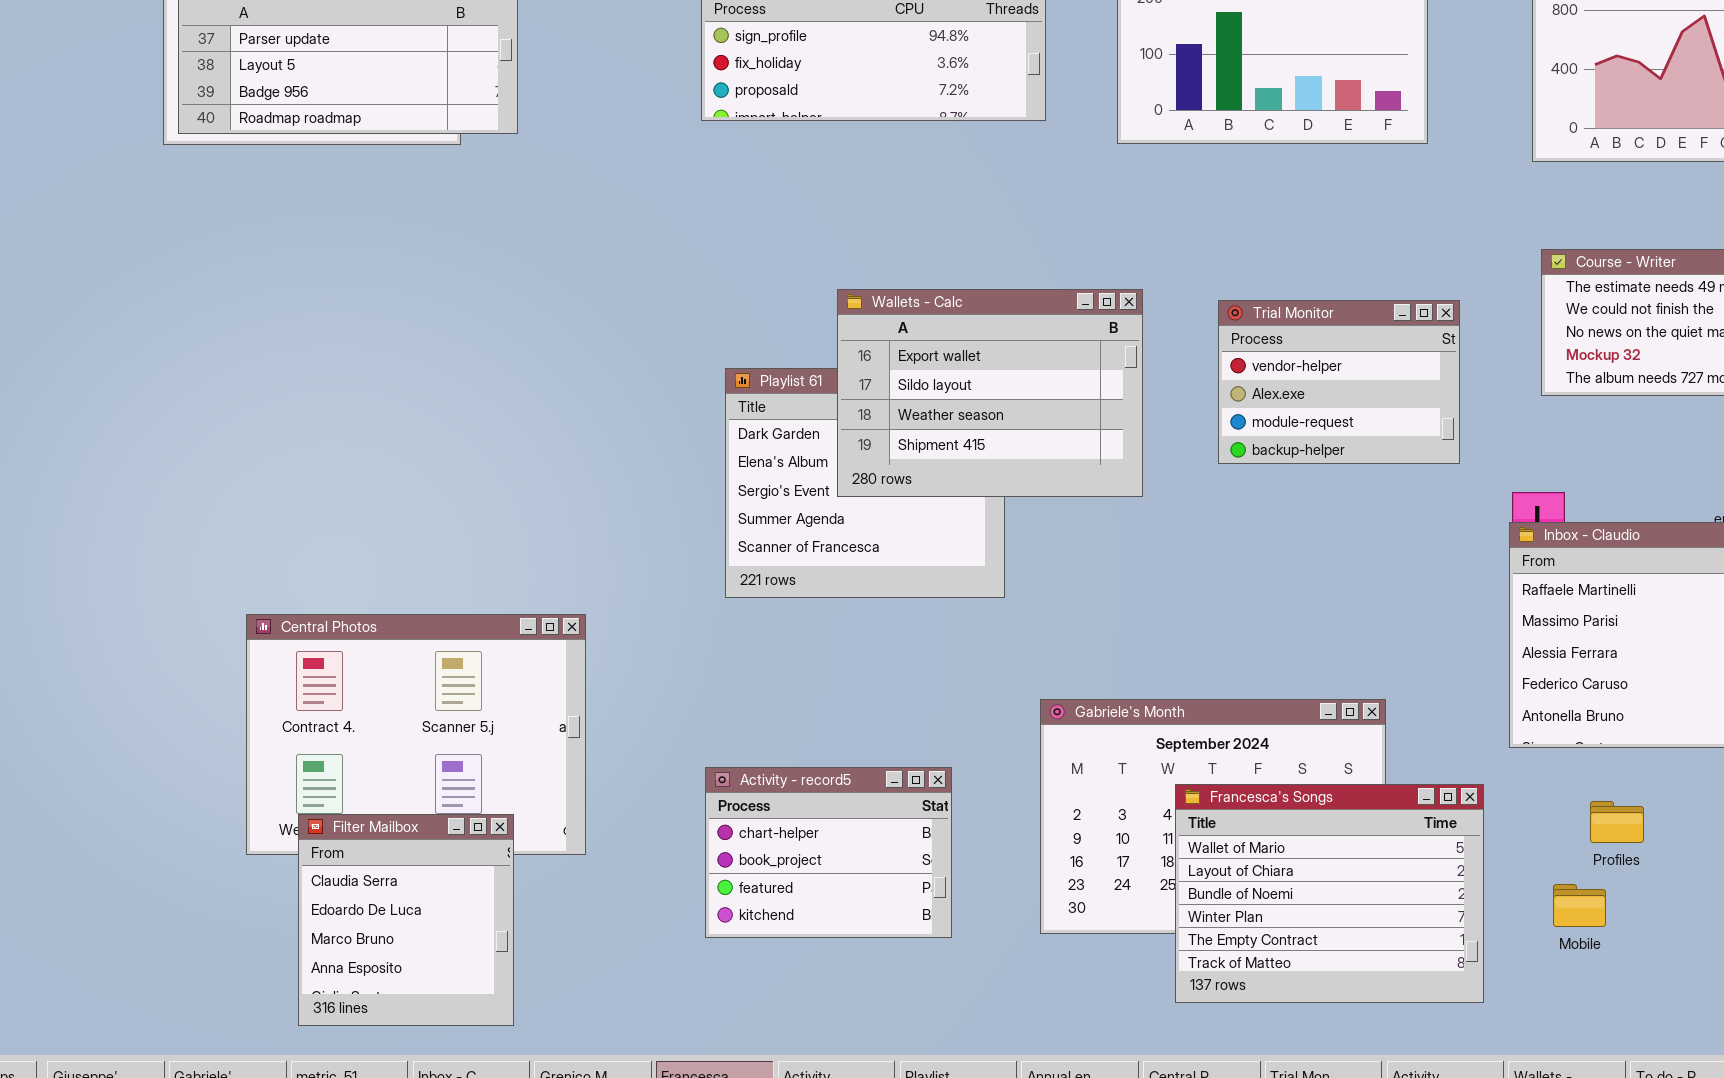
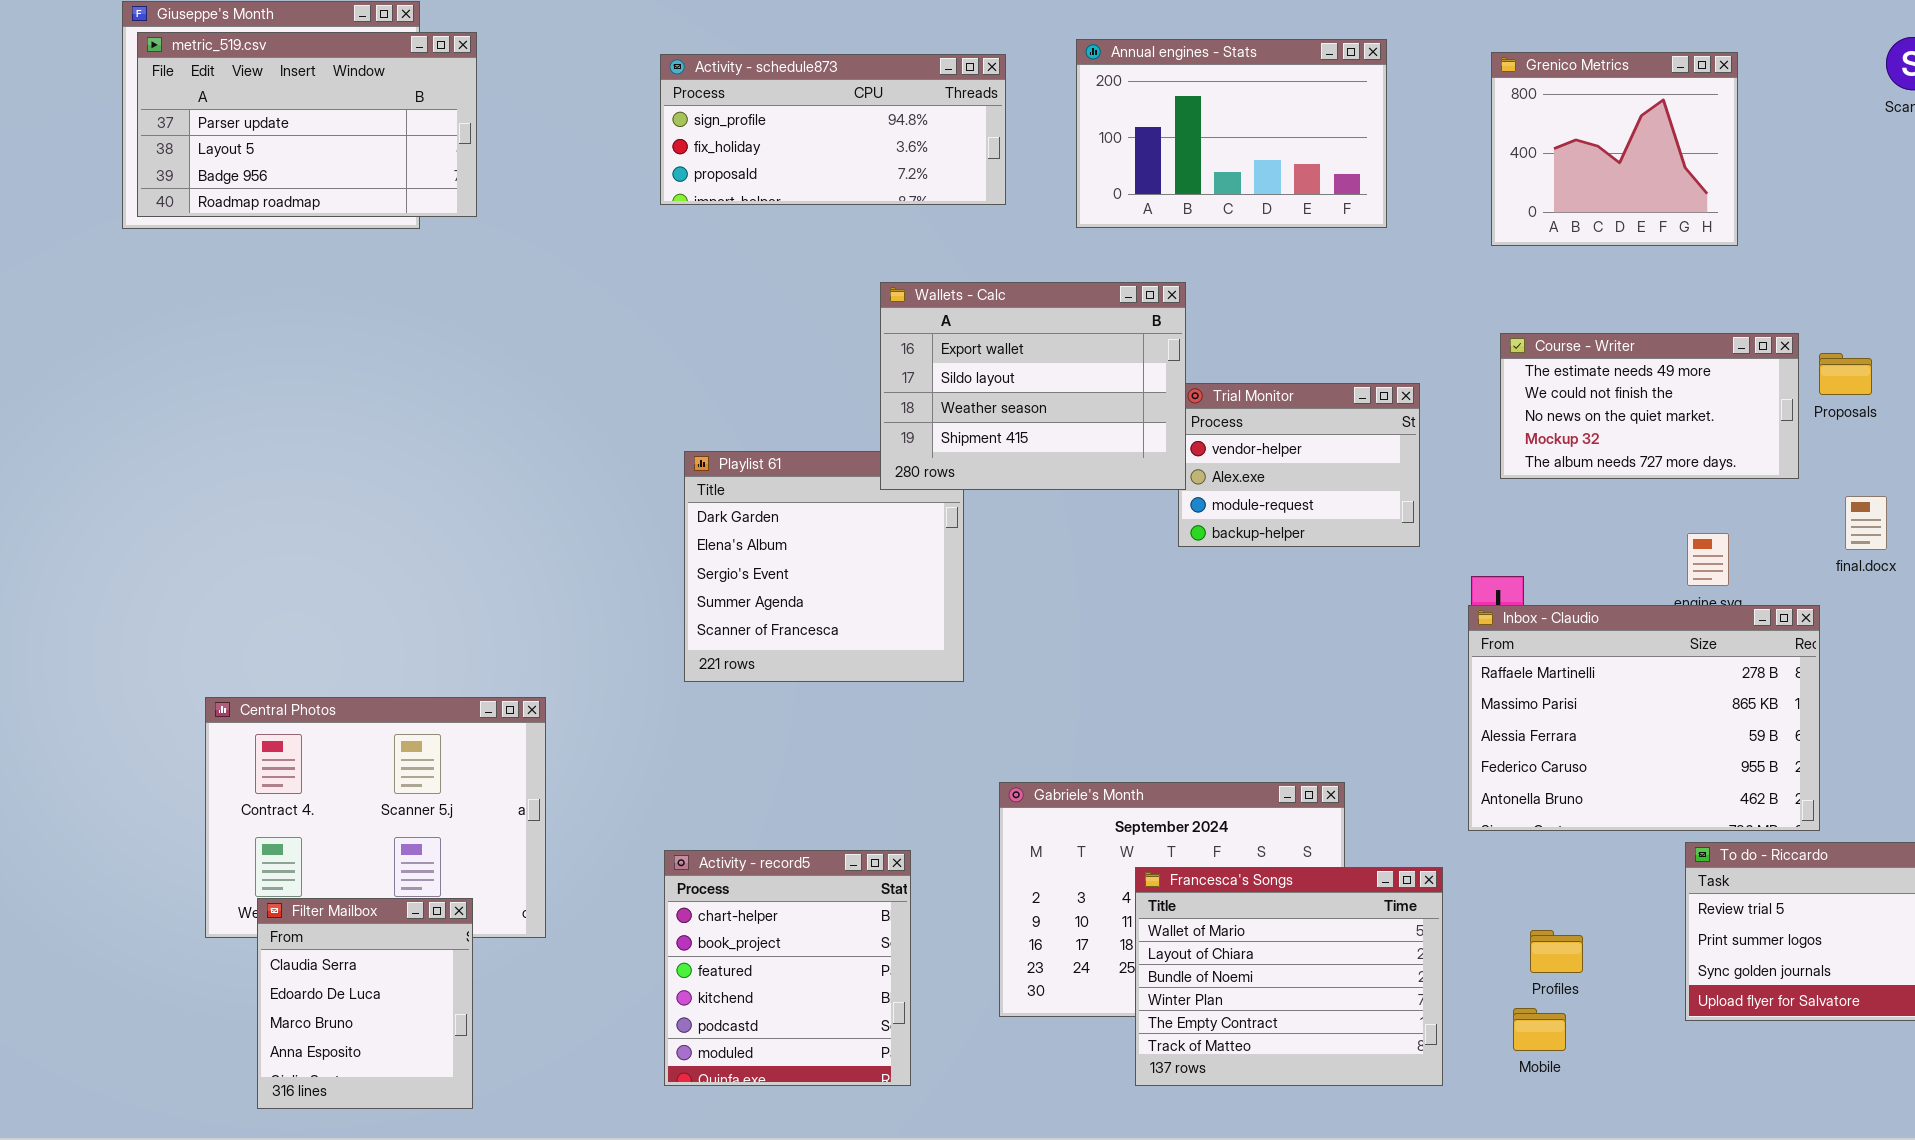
Wallets - Calc: [837,289,1143,497] -> [880,282,1186,490], moved
Activity - record5: [705,767,952,938] -> [664,850,911,1086], resized
Profiles: [1590,801,1644,843] -> [1530,930,1583,973], moved
Mobile: [1553,884,1606,927] -> [1513,1008,1566,1051], moved

